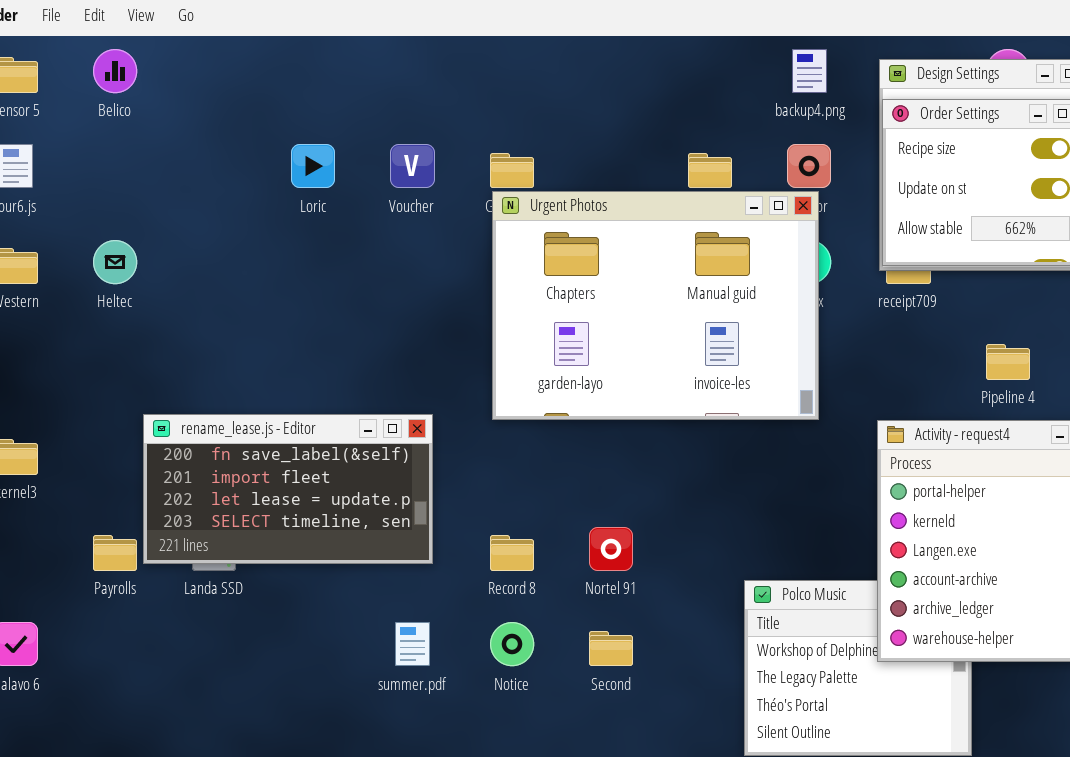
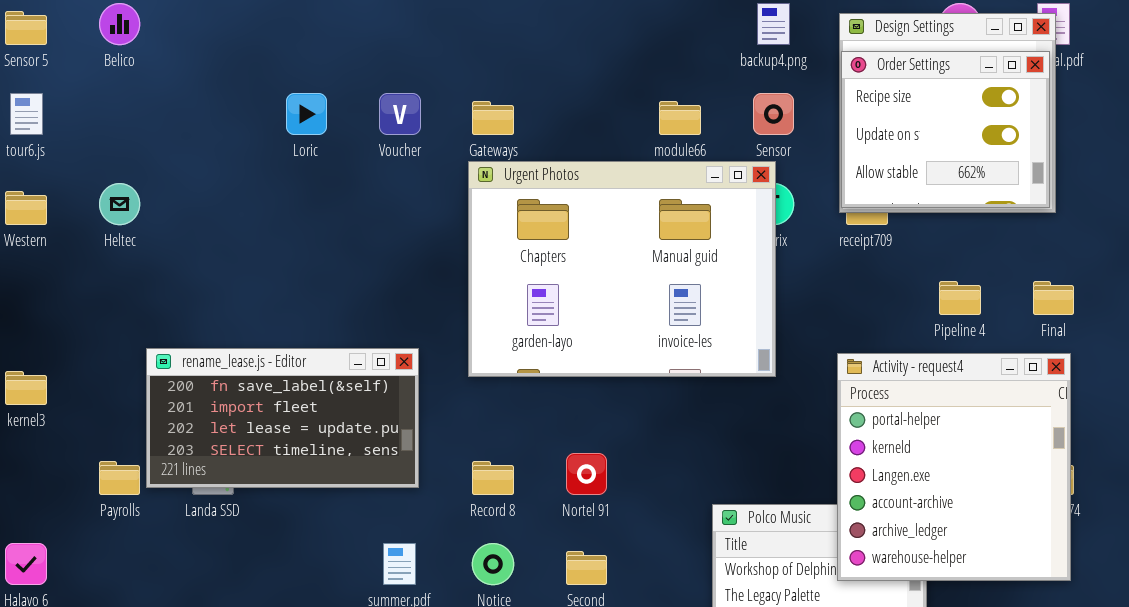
Urgent Photos: [492,191,819,420] -> [468,161,776,377], moved

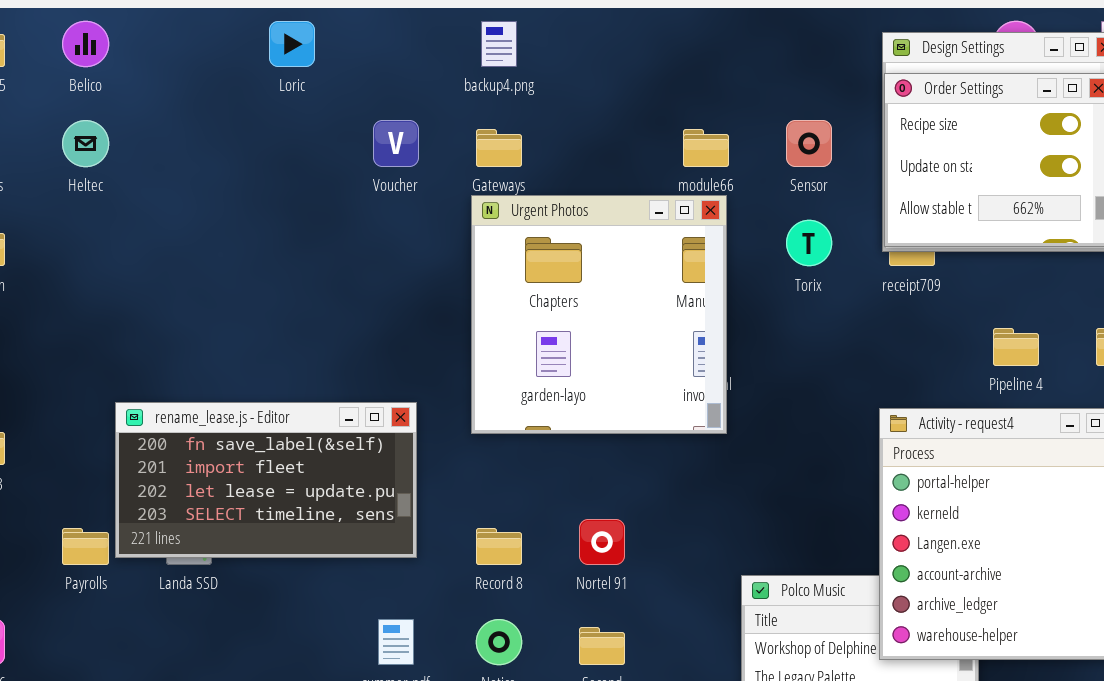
backup4.png: [757,3,790,45] -> [481,21,517,67], moved
Loric: [286,93,327,135] -> [269,21,315,67], moved
Urgent Photos: [468,161,776,377] -> [471,195,727,434], resized
Heltec: [99,183,140,225] -> [62,120,109,167], moved

